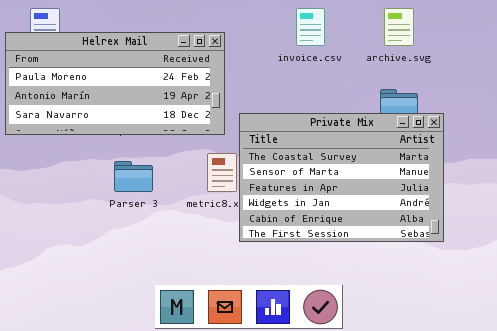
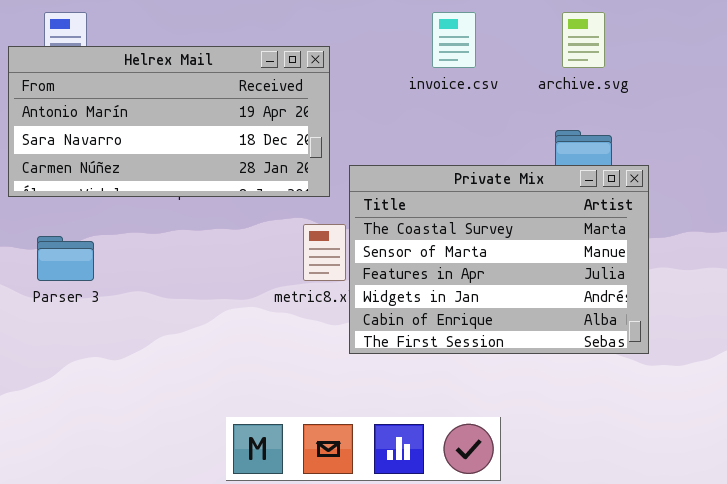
Helrex Mail: [5,32,225,135] -> [8,46,330,197], scrolled down 1 row
Parser 3: [114,161,153,192] -> [37,236,94,281], moved

